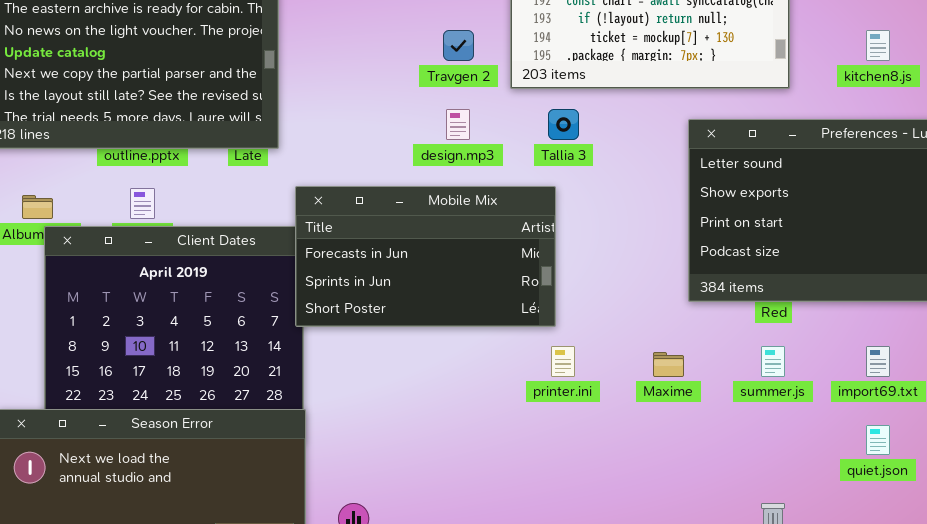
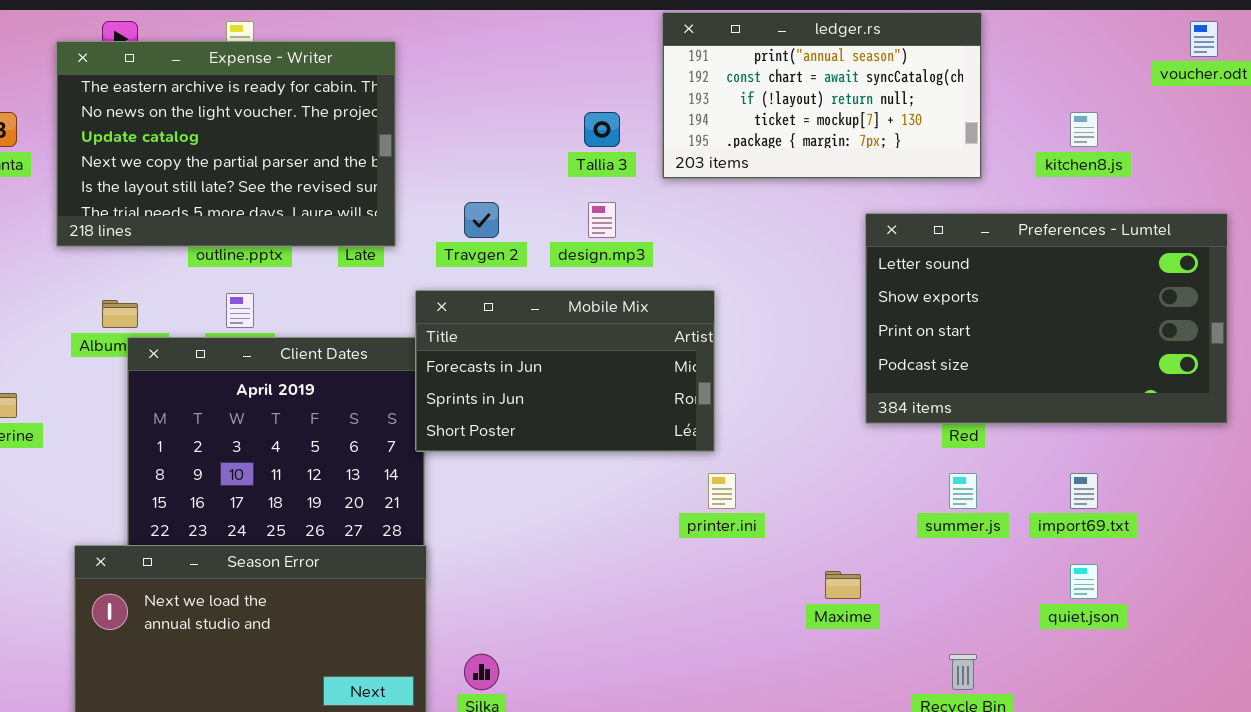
Travgen 2: [443,30,474,61] -> [464,202,499,238], moved
Tallia 3: [548,109,579,140] -> [584,112,620,147], moved
Maxime: [653,352,684,377] -> [825,571,861,599], moved

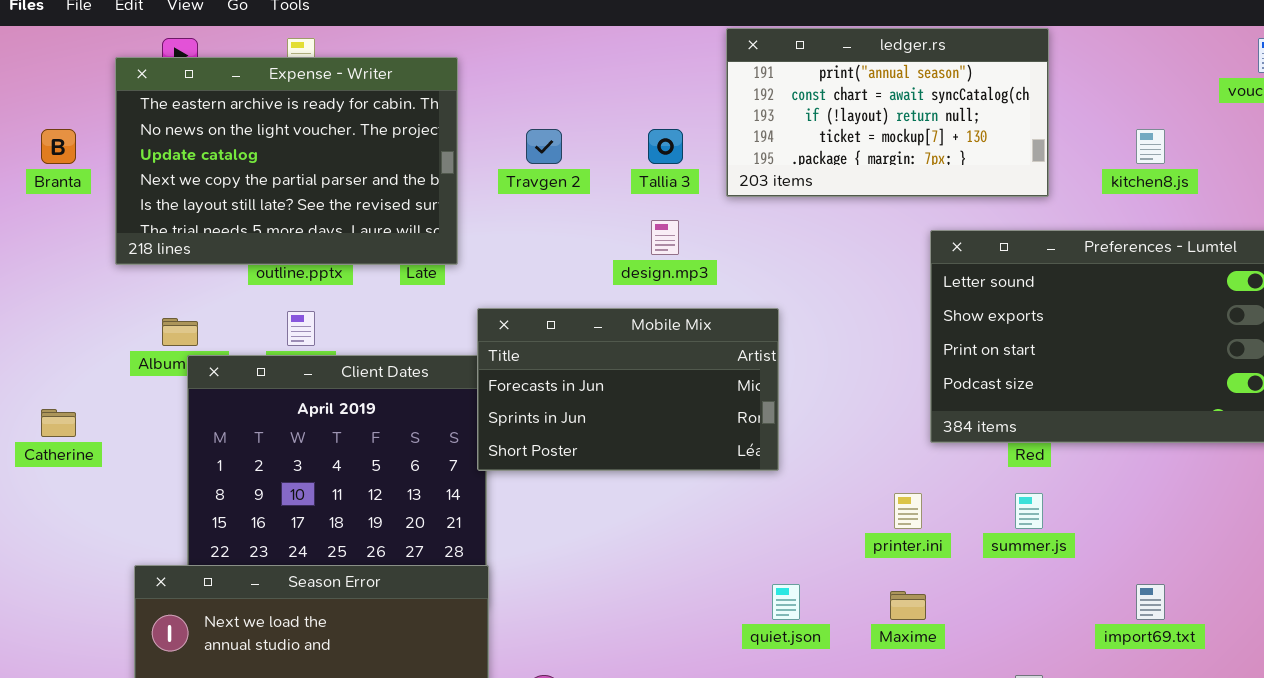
Travgen 2: [464,202,499,238] -> [526,129,562,164], moved
printer.ini: [708,473,736,509] -> [894,493,922,529], moved
import69.txt: [1070,473,1098,509] -> [1136,584,1165,620], moved
quiet.json: [1070,564,1098,599] -> [772,584,800,620], moved

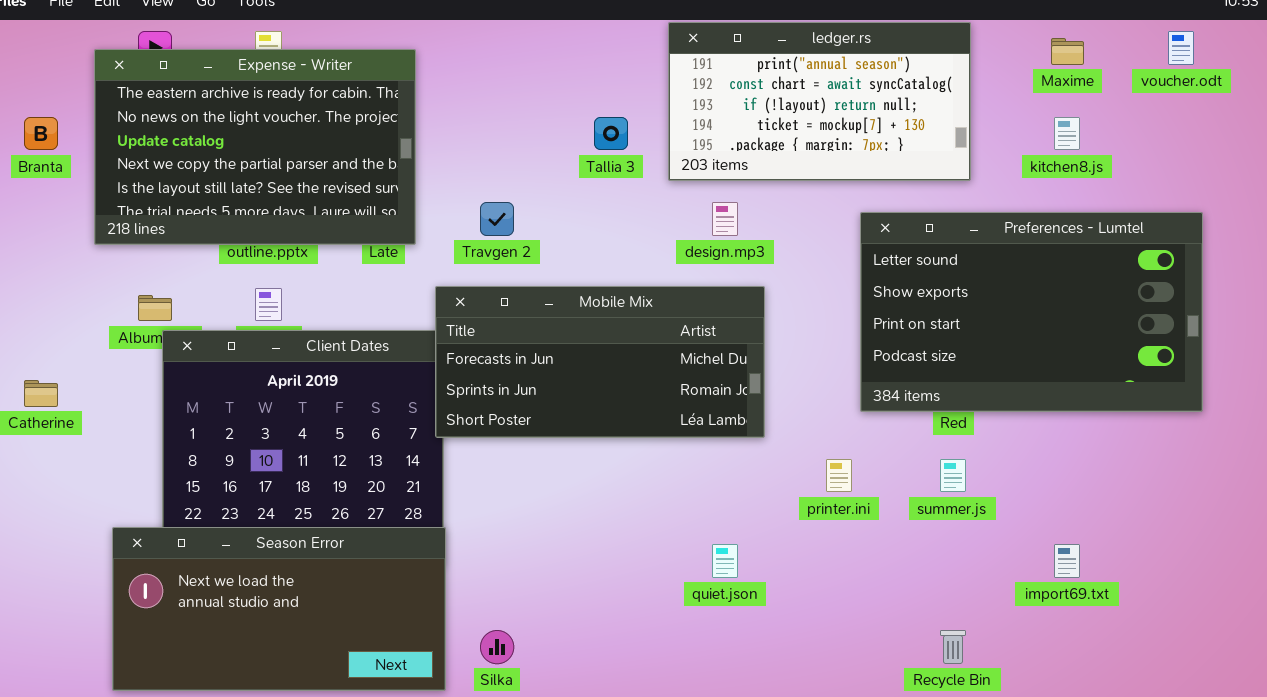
Travgen 2: [526,129,562,164] -> [480,202,514,236], moved
design.mp3: [651,220,679,255] -> [712,202,738,236], moved
Mobile Mix: [477,308,779,471] -> [435,286,765,438], resized
Maxime: [890,591,926,620] -> [1051,38,1084,65], moved

